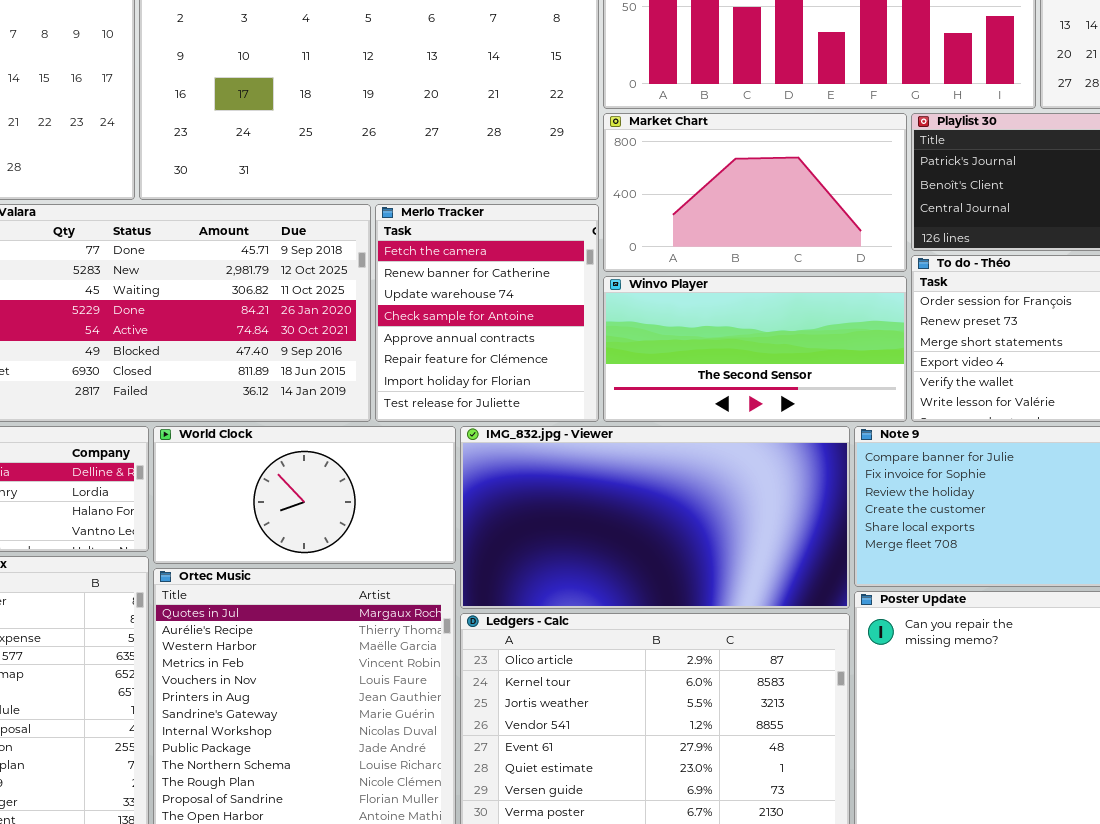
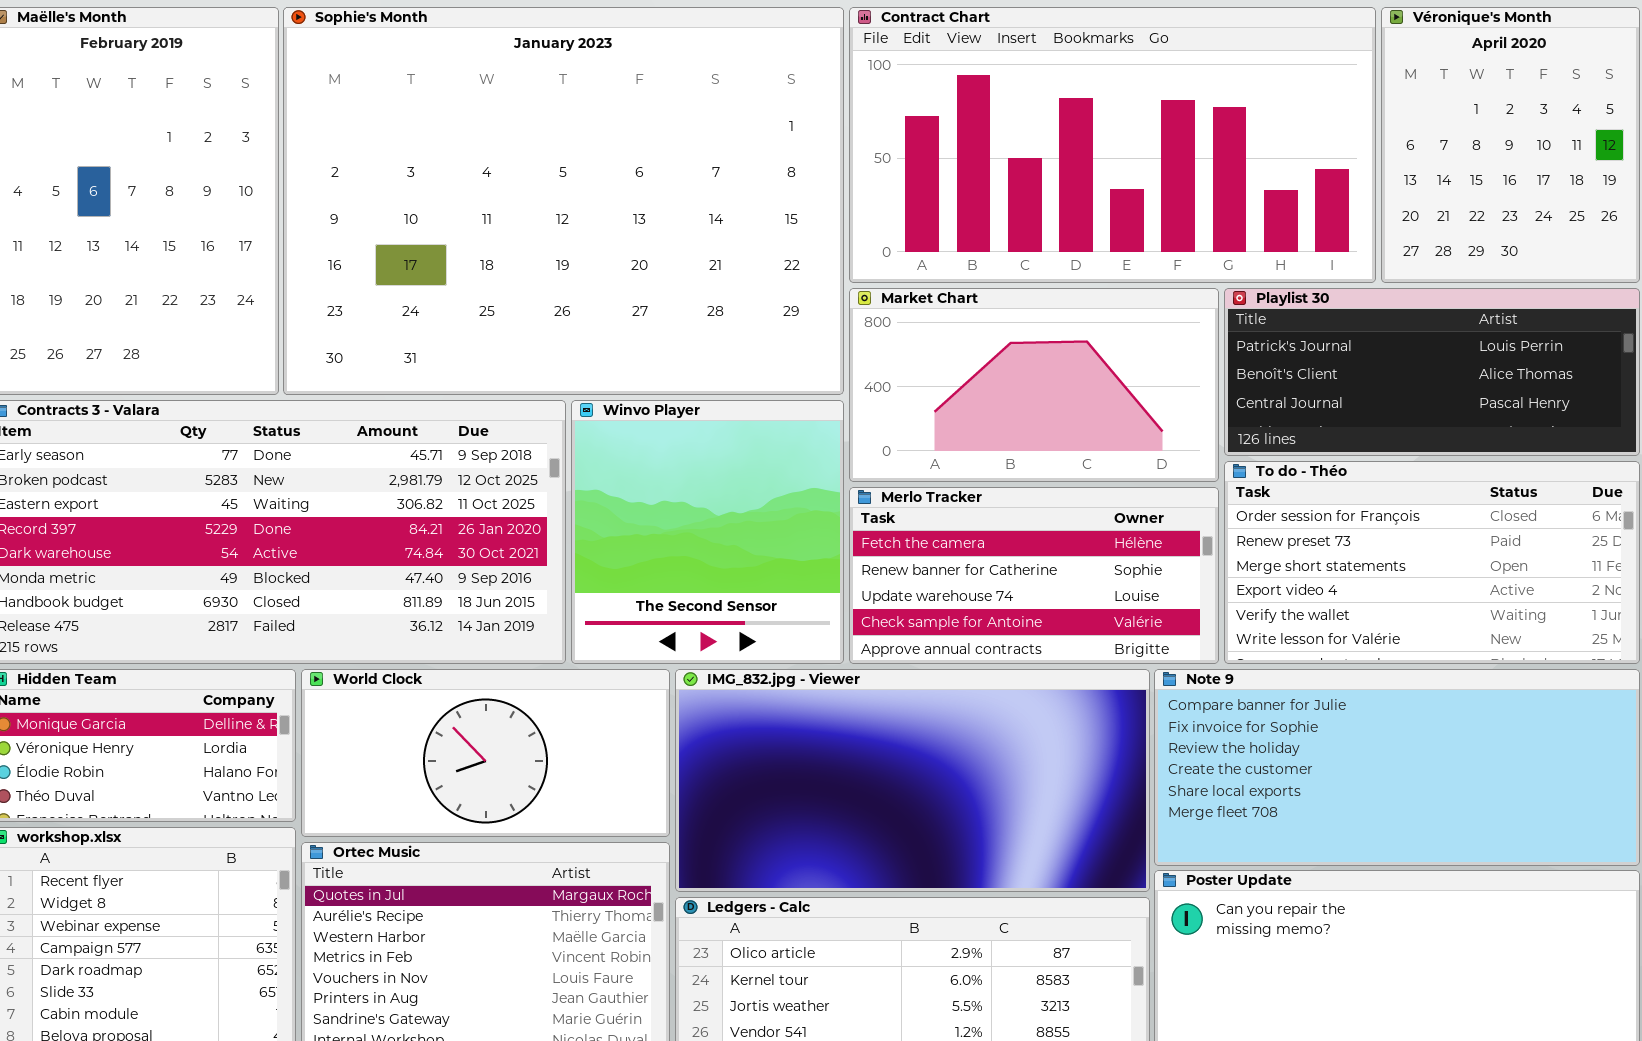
Merlo Tracker: [375,204,599,422] -> [849,487,1219,664], moved, resized
Winvo Player: [603,276,907,422] -> [571,400,844,664], moved, resized

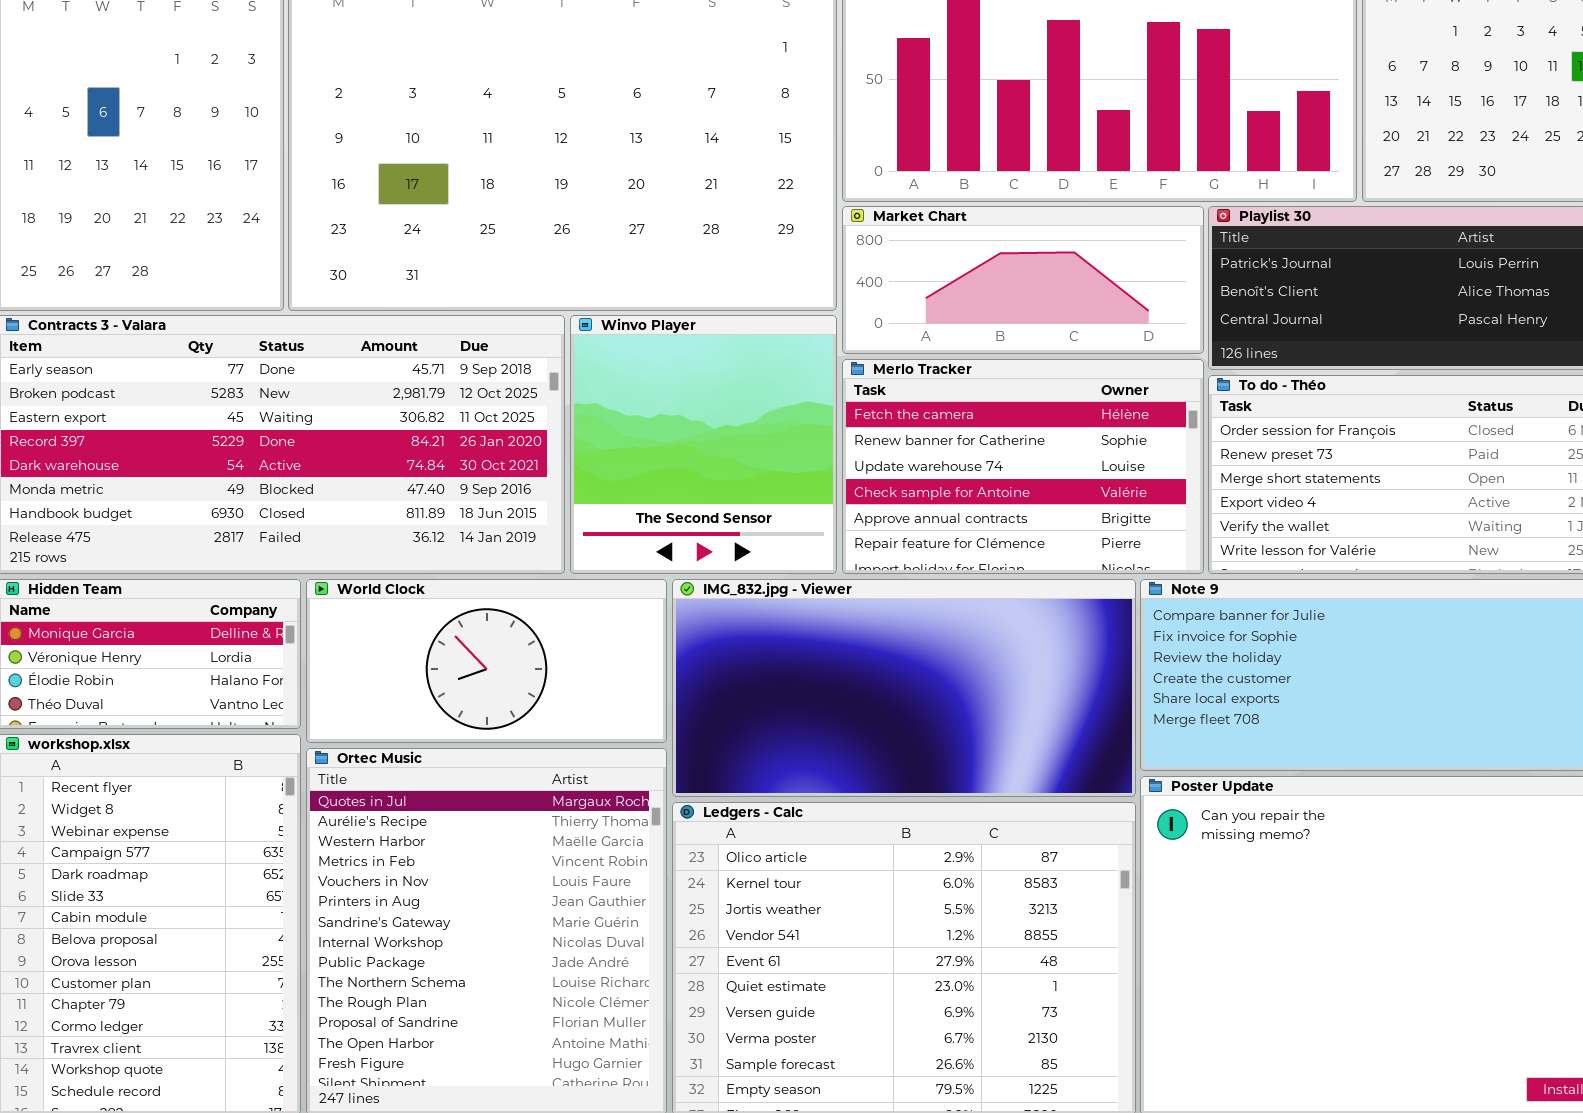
Market Chart: [849,288,1219,482] -> [842,206,1204,354], resized
Merlo Tracker: [849,487,1219,664] -> [842,359,1204,574], resized

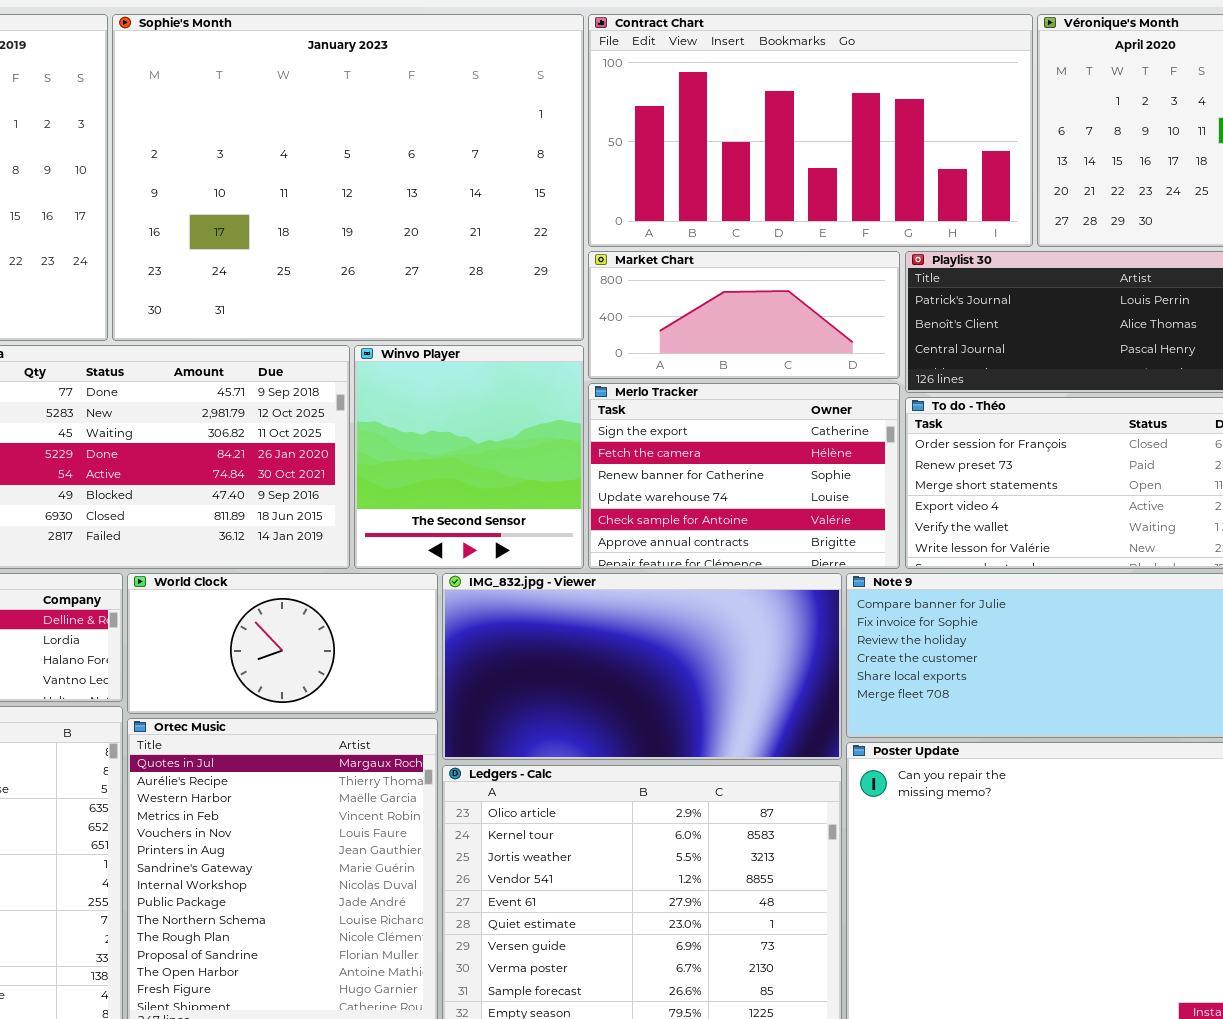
Merlo Tracker: [842,359,1204,574] -> [588,383,900,569], scrolled up 1 row

